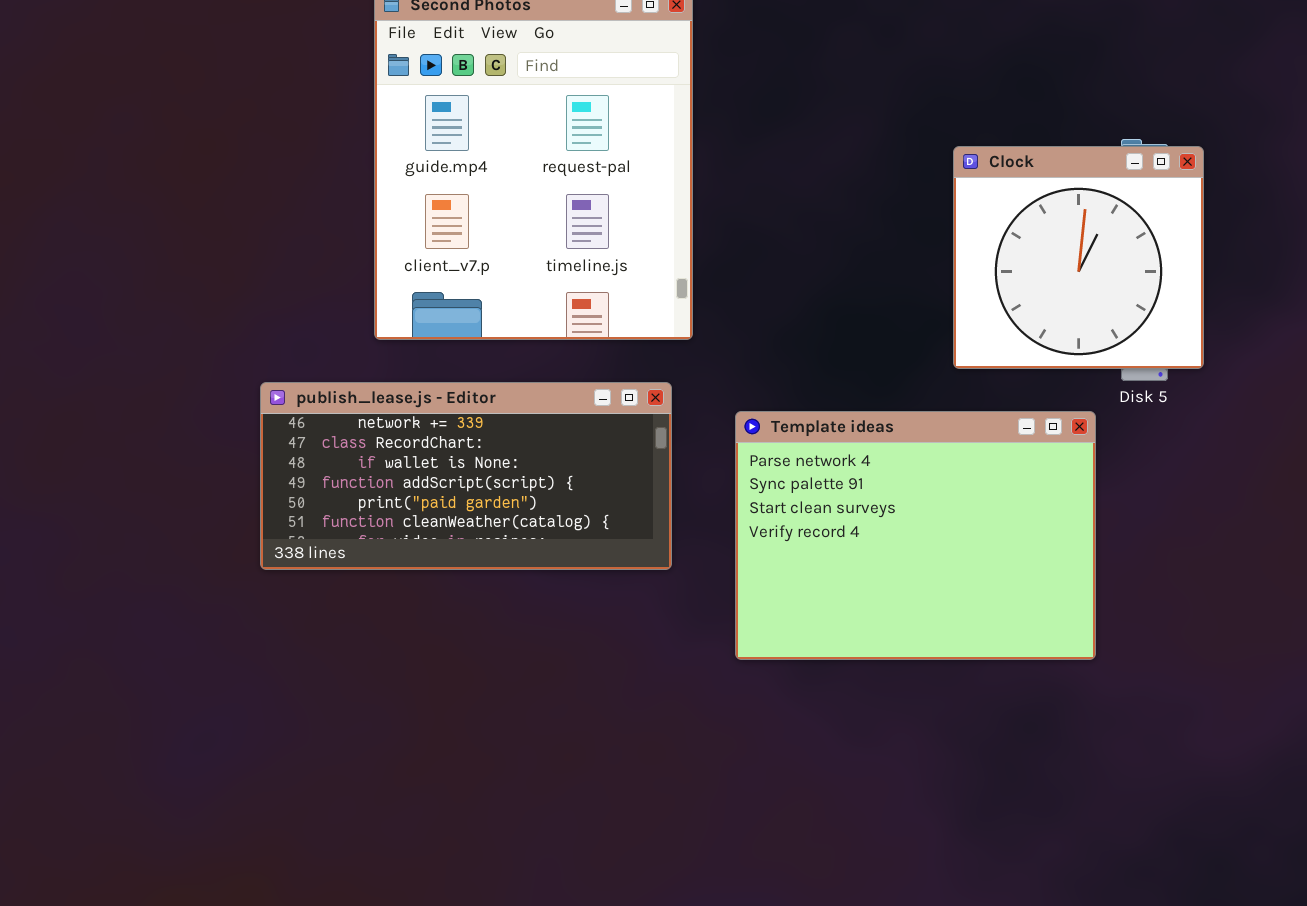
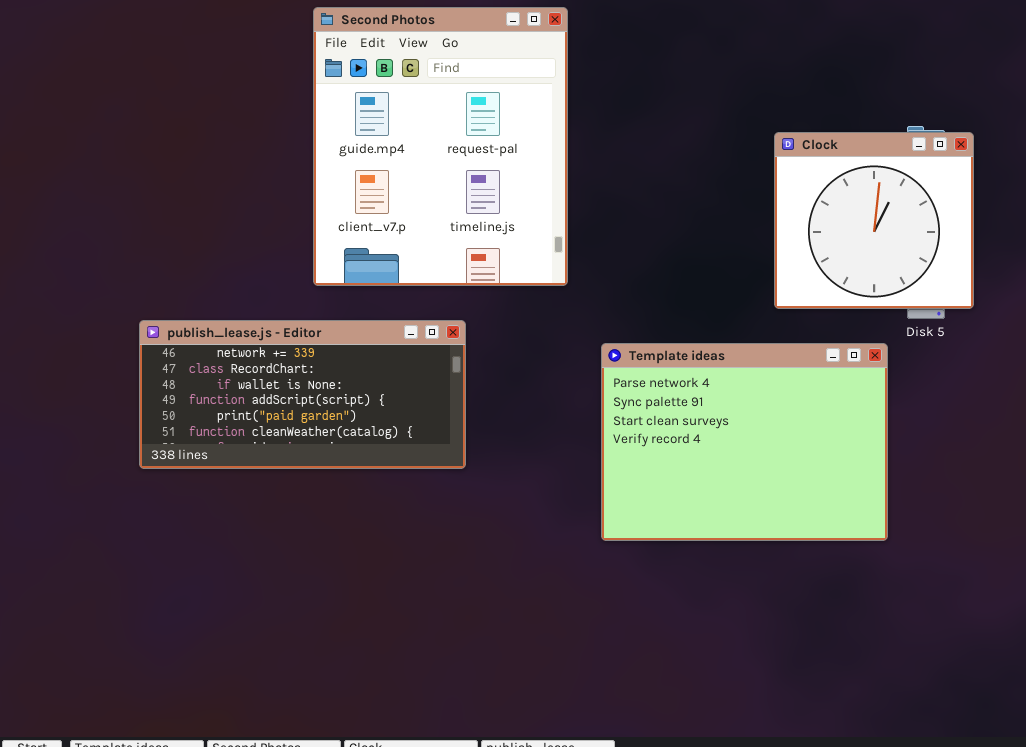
publish_lease.js - Editor: [260,382,672,570] -> [139,320,466,469], moved

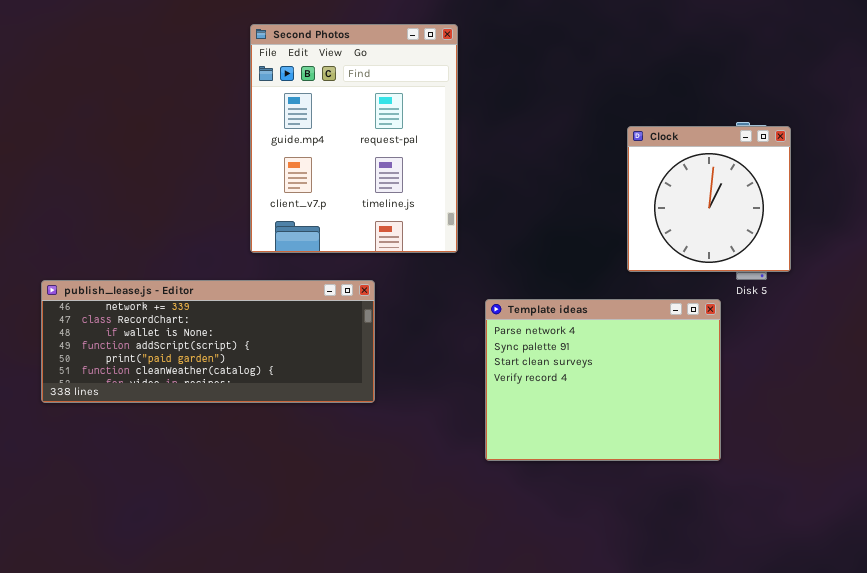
publish_lease.js - Editor: [139,320,466,469] -> [41,280,375,403], resized

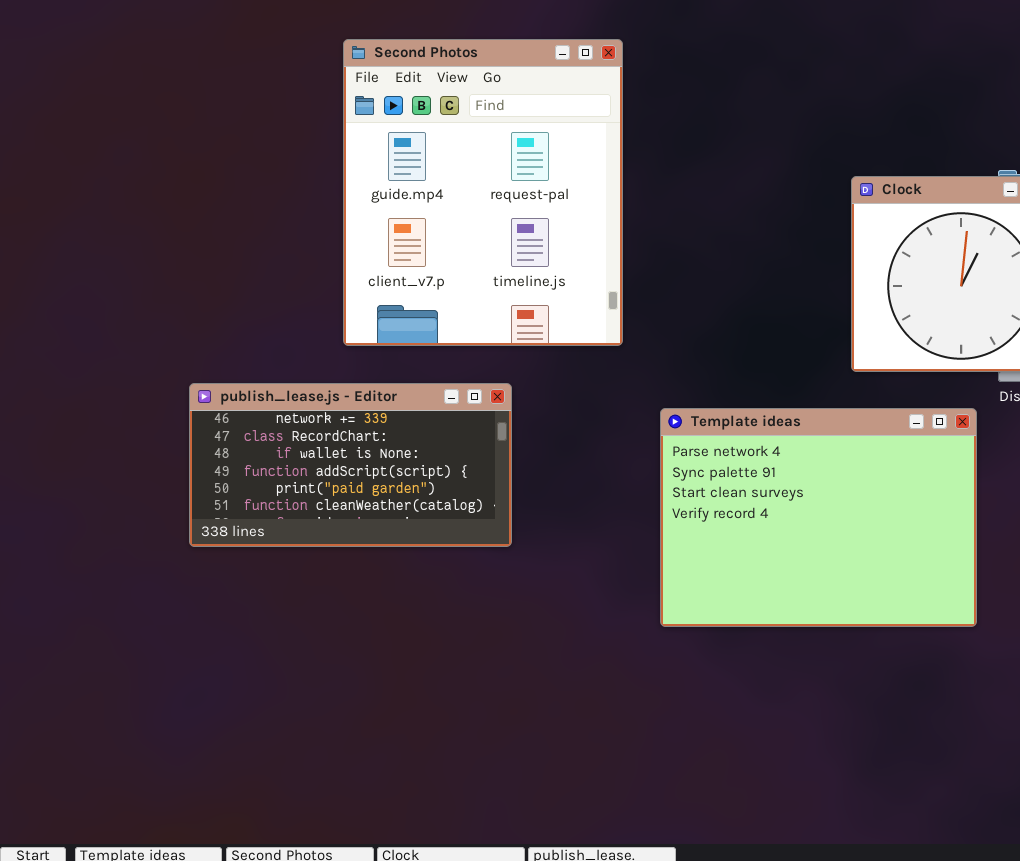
publish_lease.js - Editor: [41,280,375,403] -> [189,383,512,547], resized

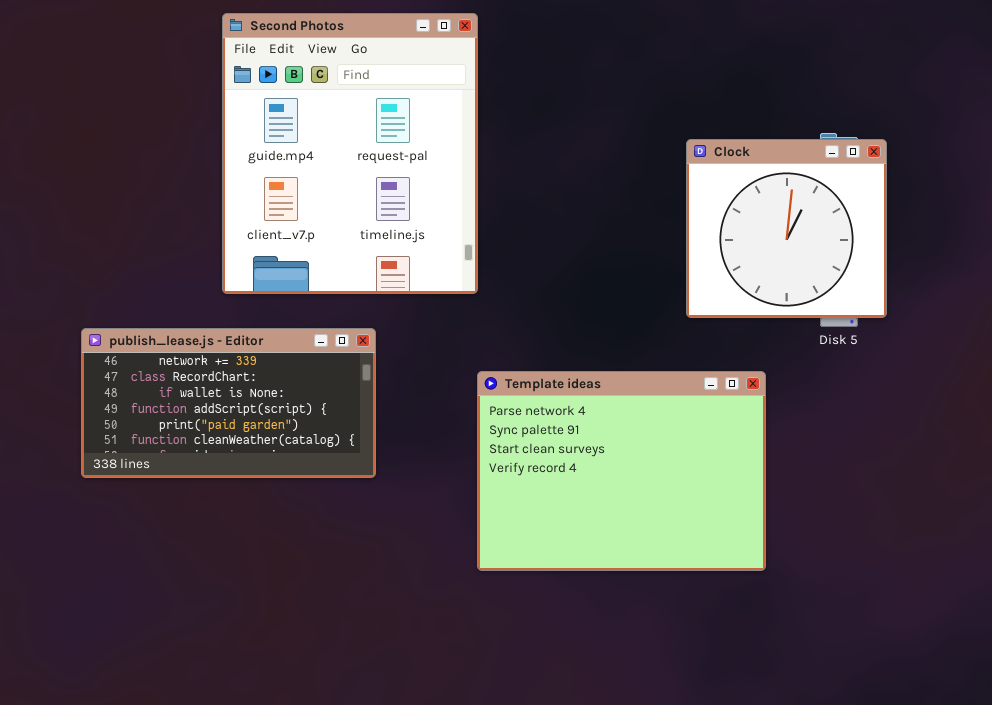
Template ideas: [660,408,977,627] -> [477,371,766,571], moved

